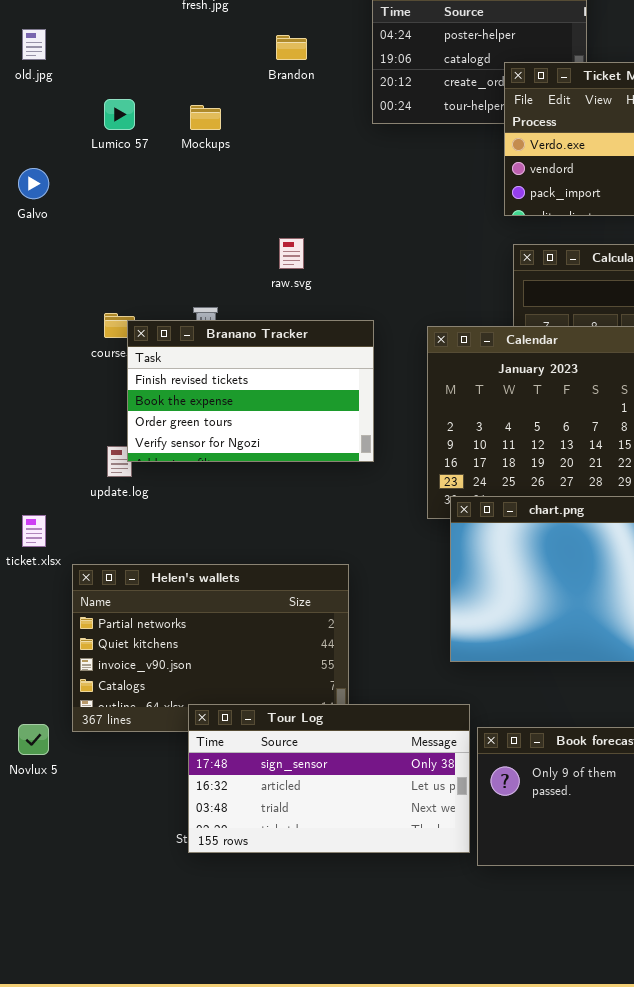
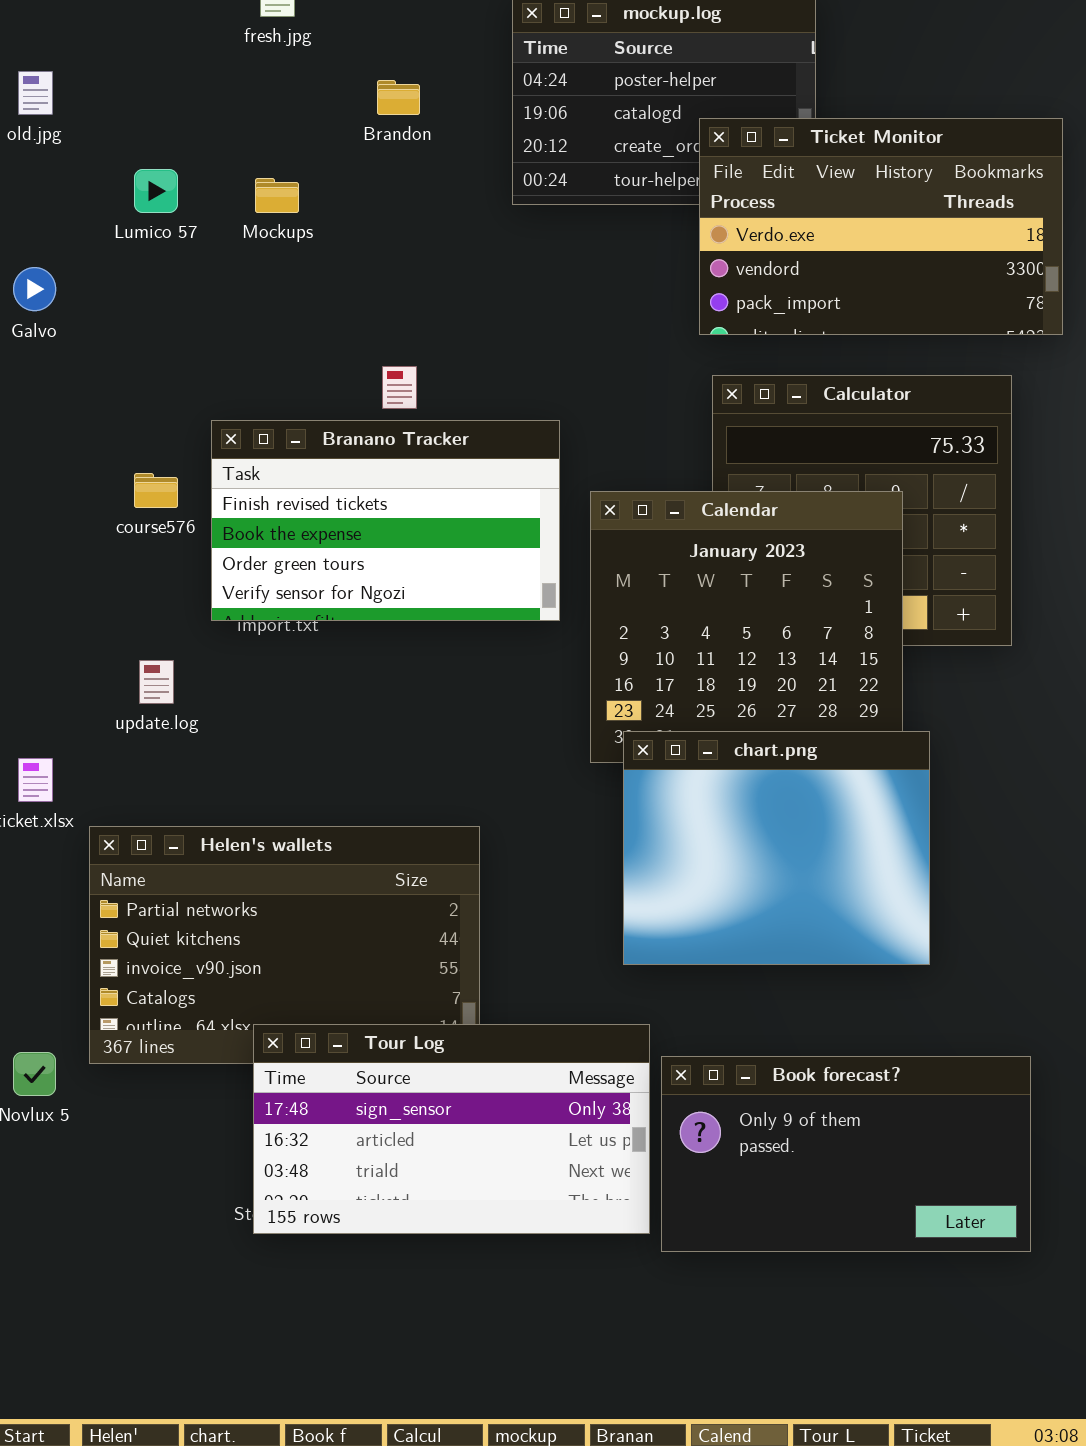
Branano Tracker: [127,320,374,462] -> [211,420,560,621], moved

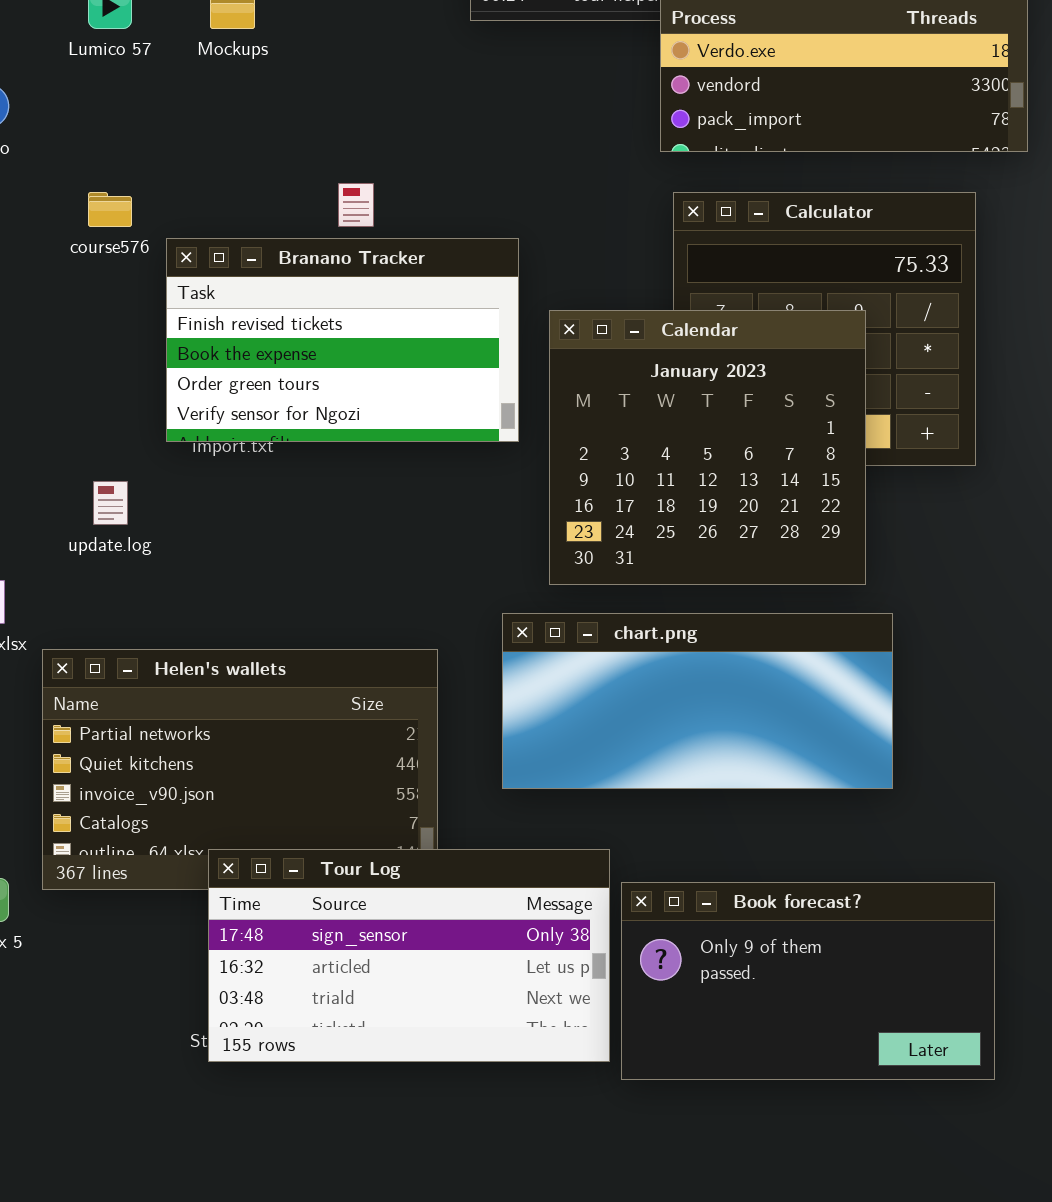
course576: [134,473,178,508] -> [88,192,132,227], moved
chart.png: [623,731,930,965] -> [502,613,893,789], resized

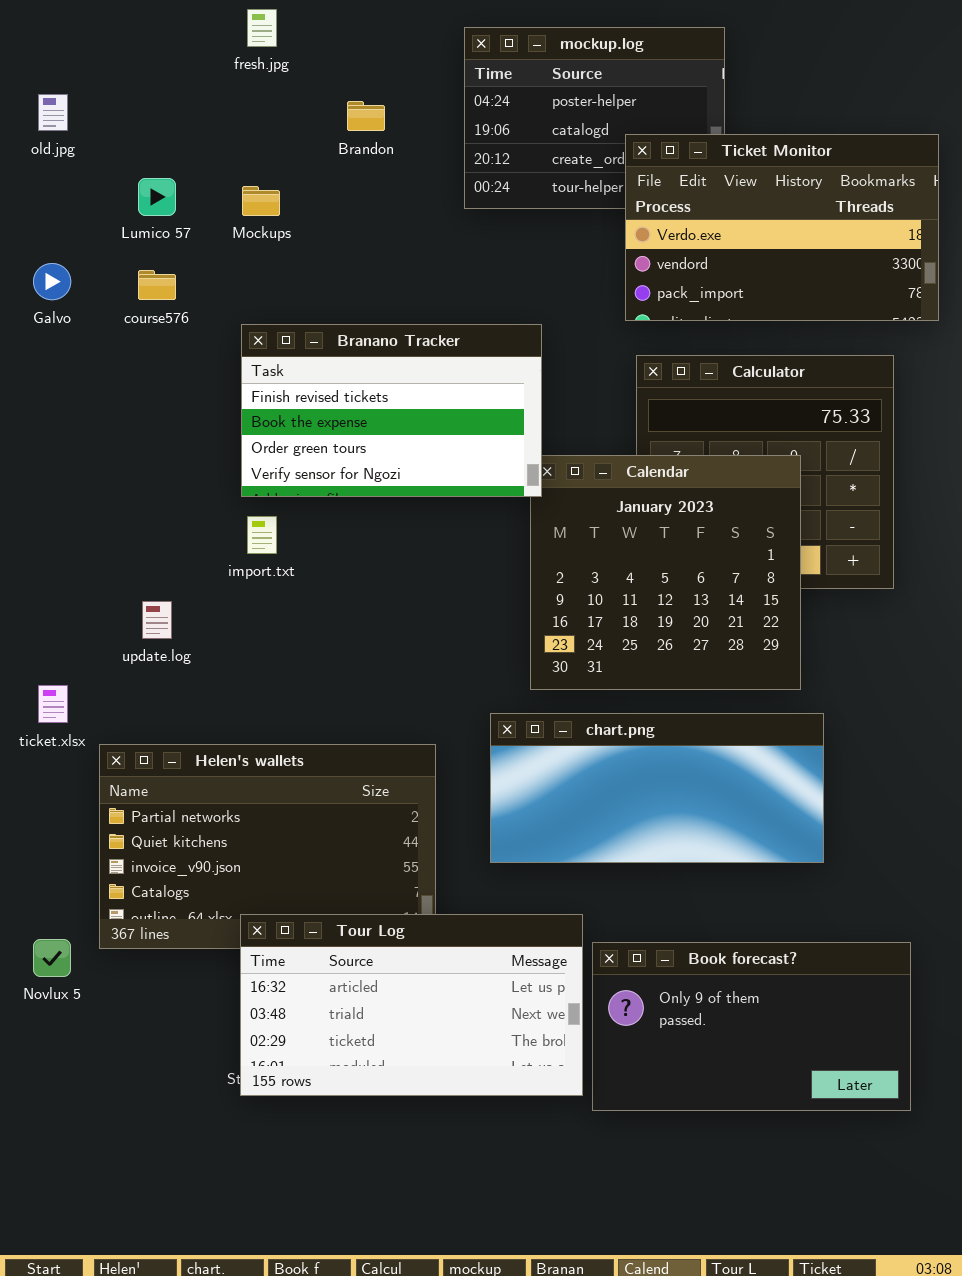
course576: [88,192,132,227] -> [138,270,176,300], moved
Branano Tracker: [166,238,519,442] -> [241,324,542,497], moved
Tour Log: [208,849,610,1062] -> [240,914,583,1096], scrolled down 1 row

